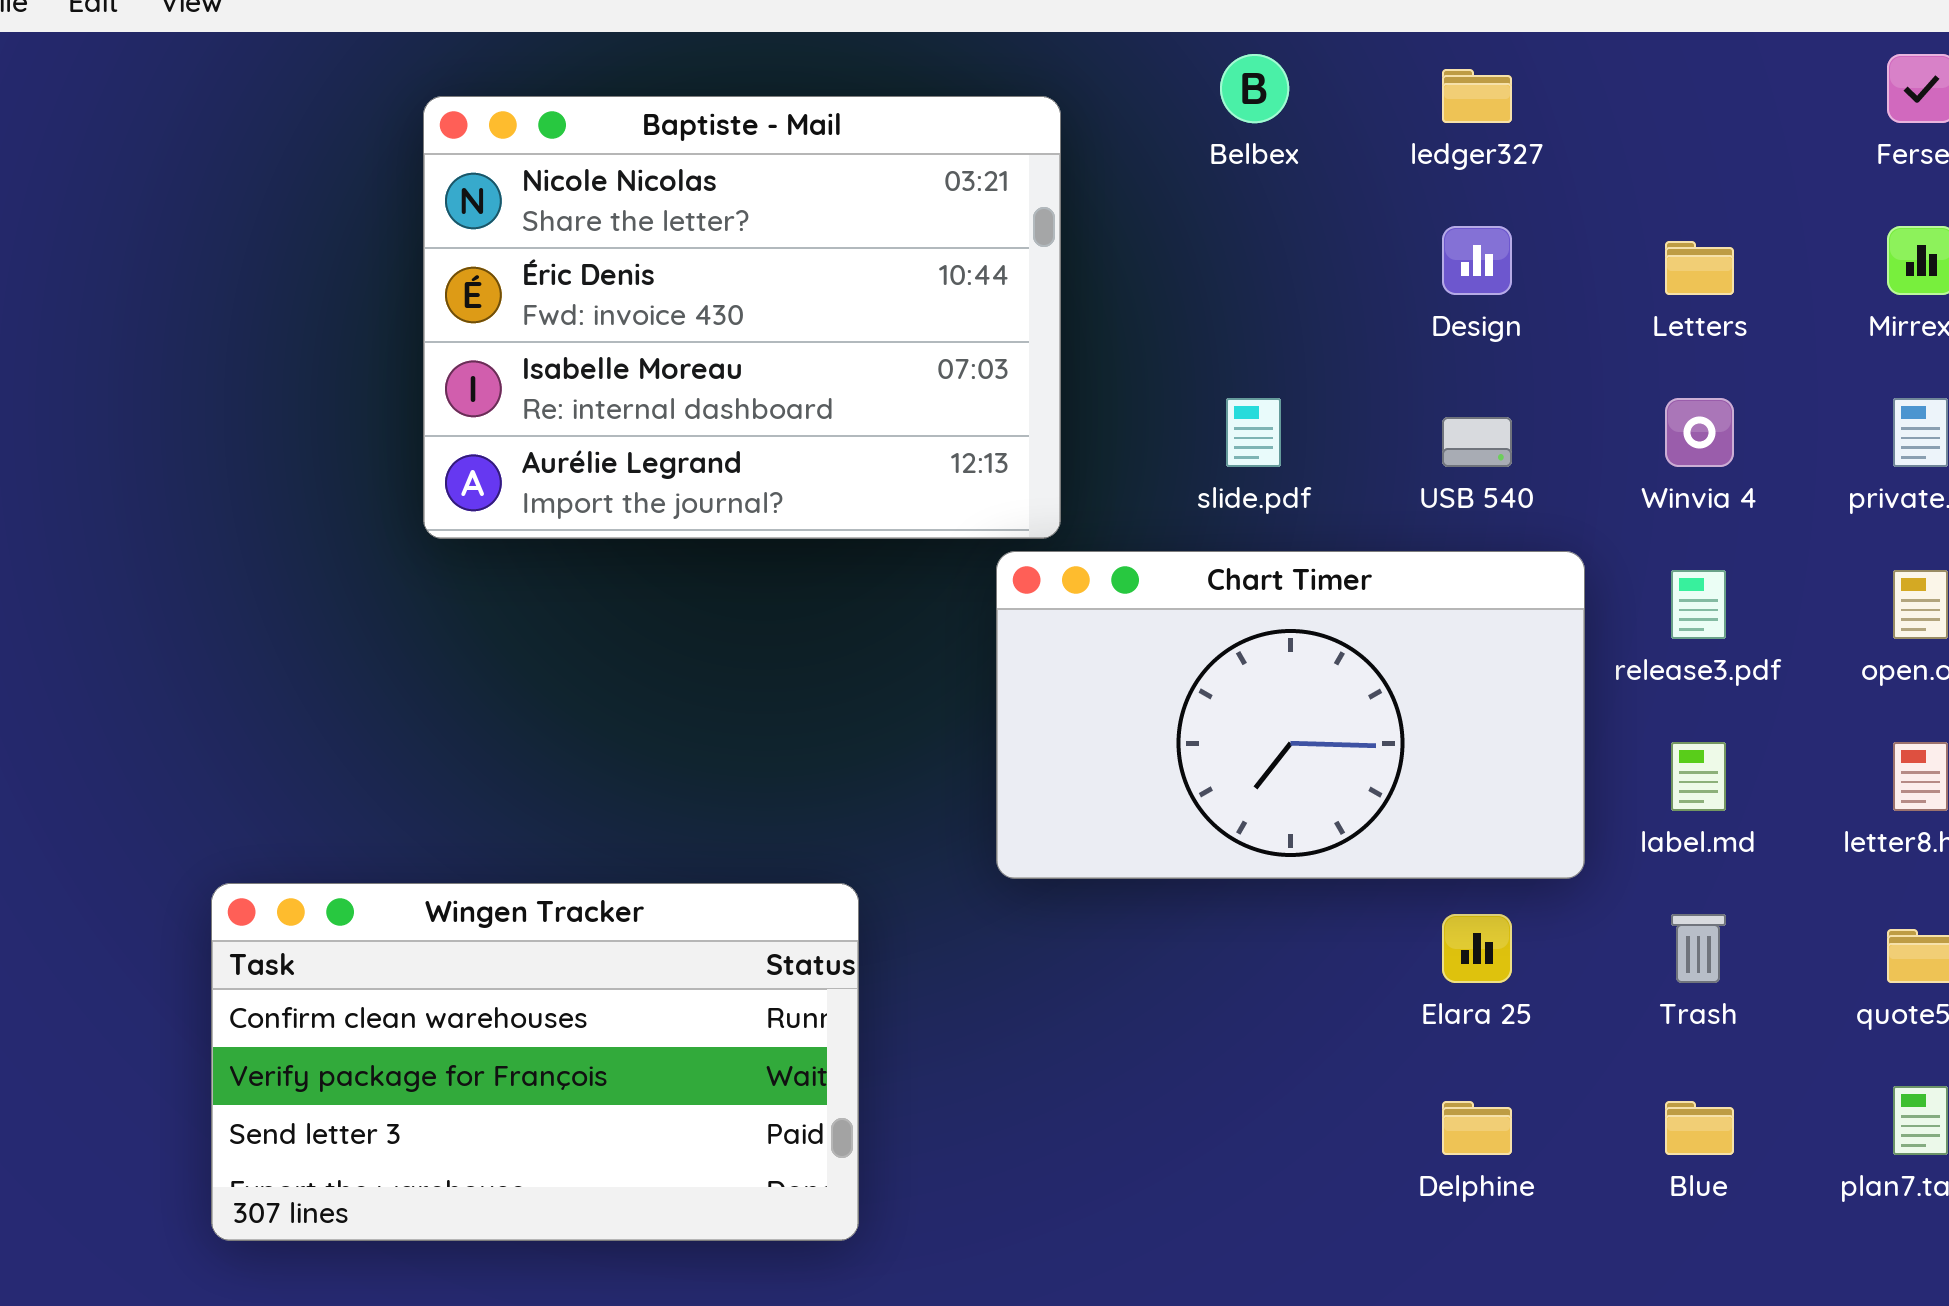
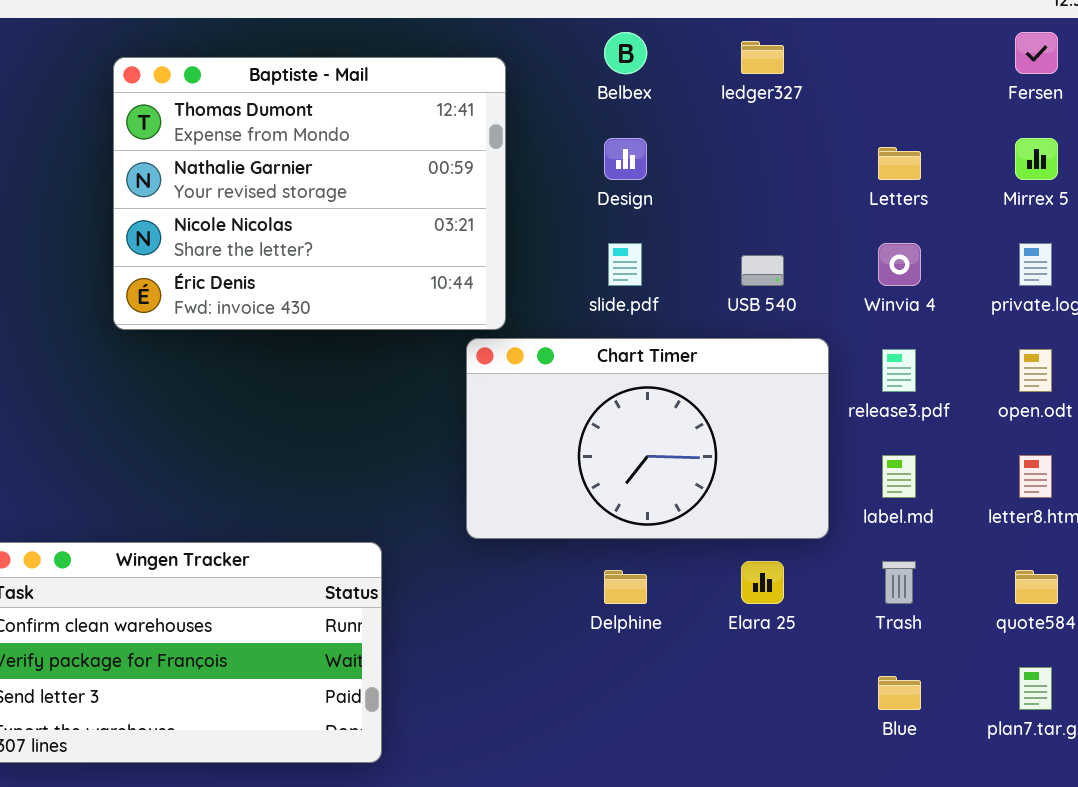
Baptiste - Mail: [423,96,1061,539] -> [113,57,506,330], scrolled up 2 rows
Design: [1442,226,1512,295] -> [604,138,647,180], moved
Delphine: [1442,1101,1512,1155] -> [604,570,647,604], moved

